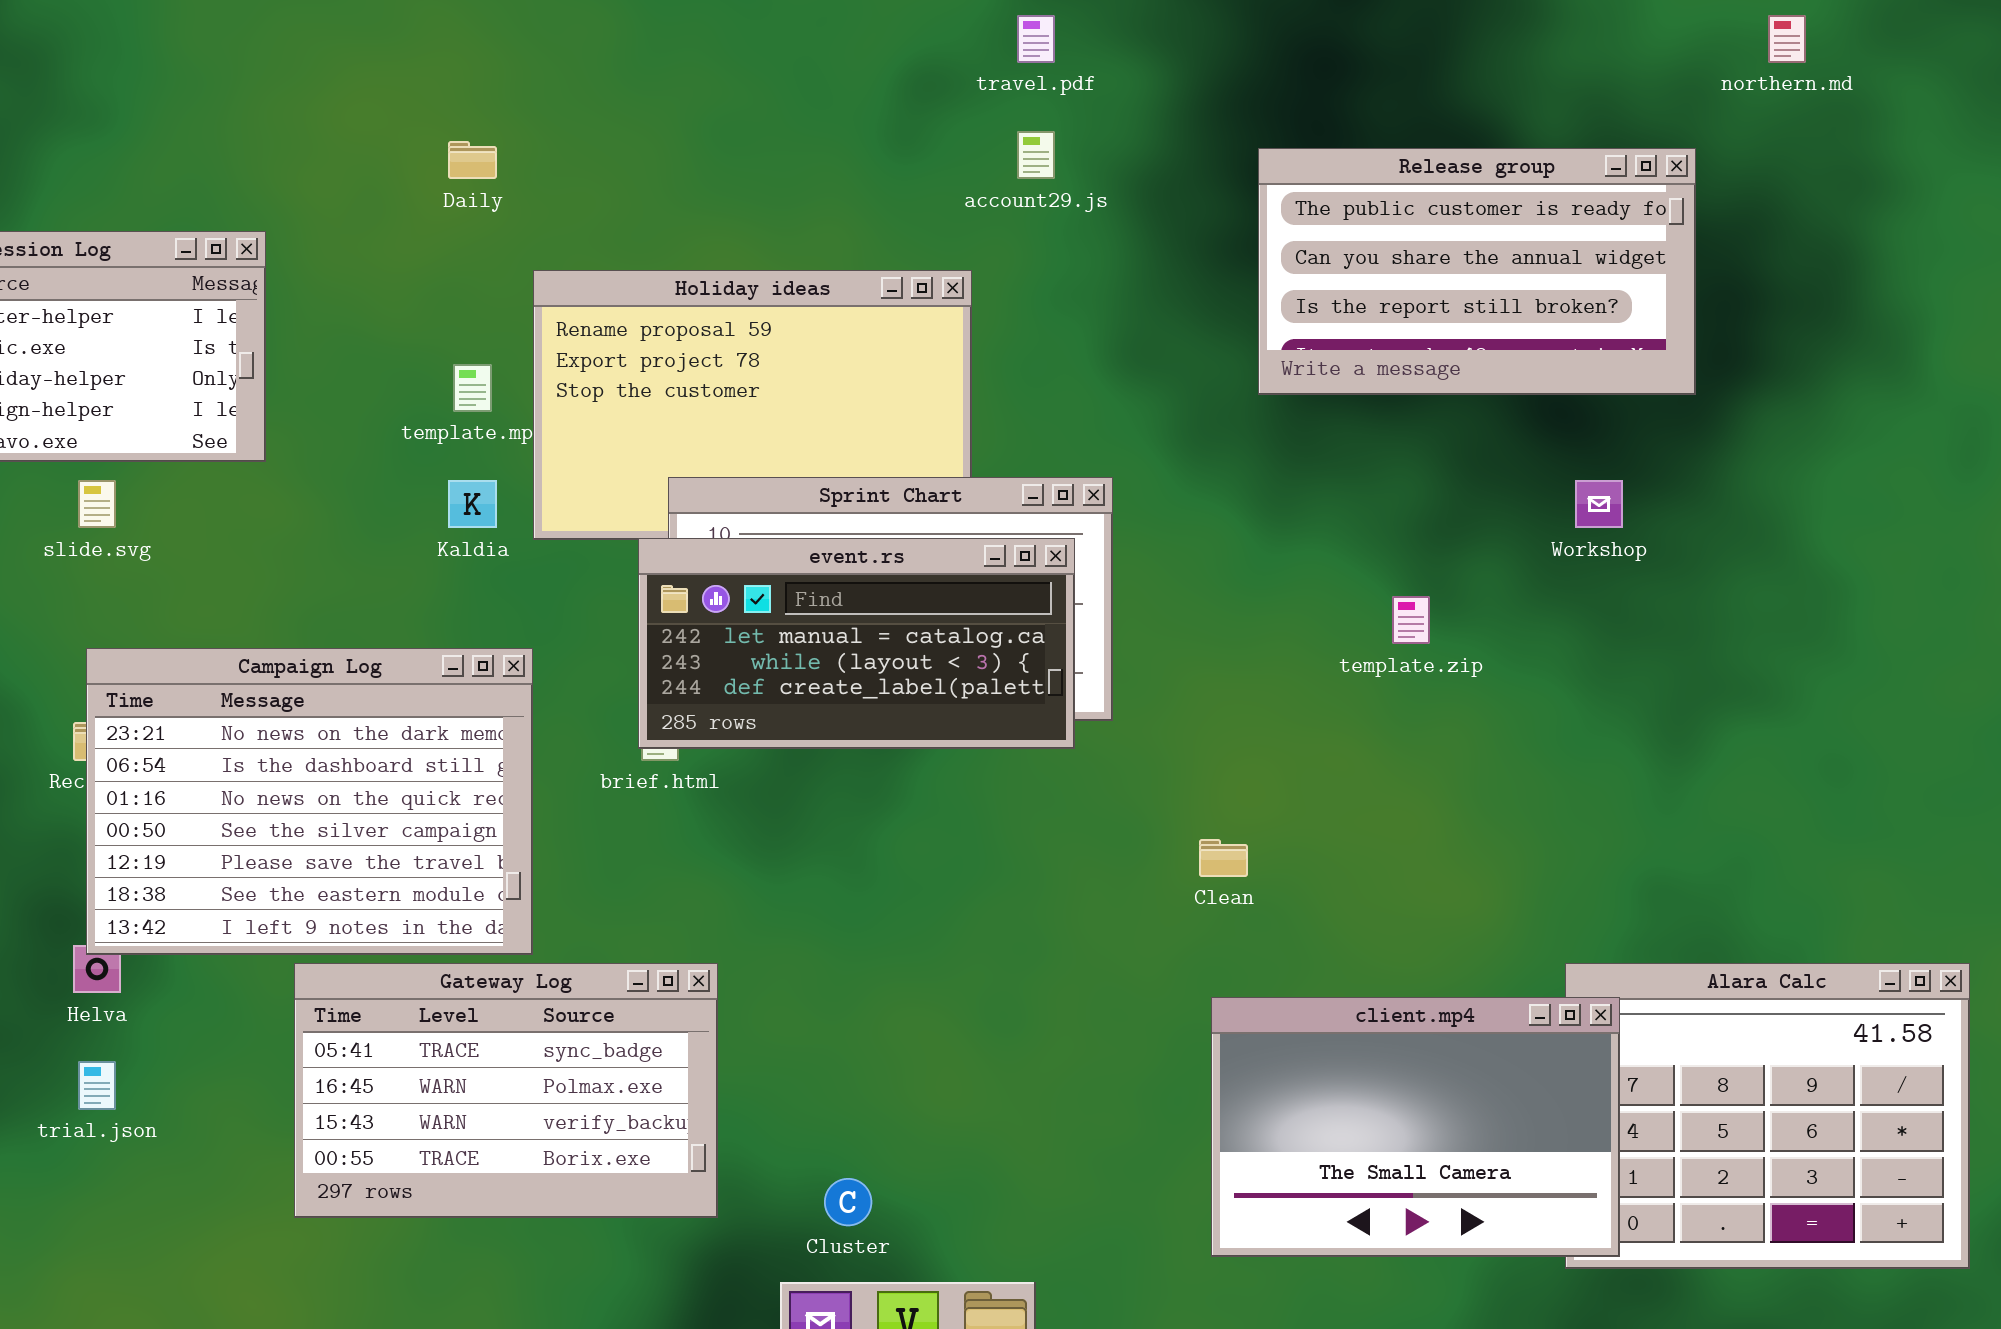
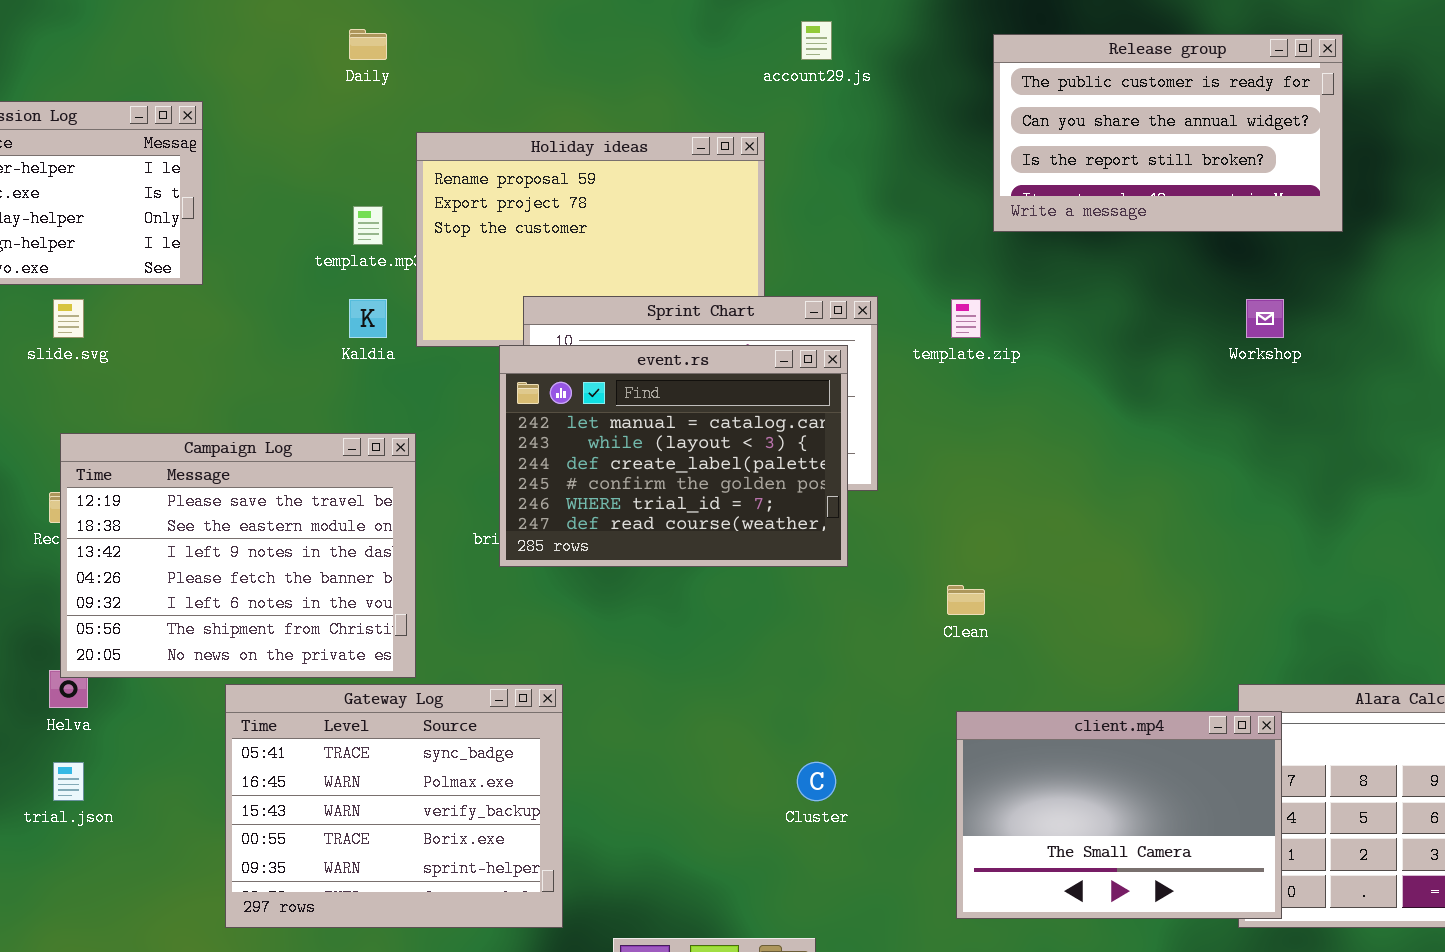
event.rs: [638,538,1075,749] -> [499,345,848,567], resized
template.zip: [1392,596,1430,644] -> [951,299,981,338], moved
Campaign Log: [86,648,533,955] -> [60,433,416,678], scrolled down 4 rows
Gateway Log: [294,963,718,1218] -> [225,684,563,928], resized
Cluster: [824,1178,872,1226] -> [797,762,836,801], moved

